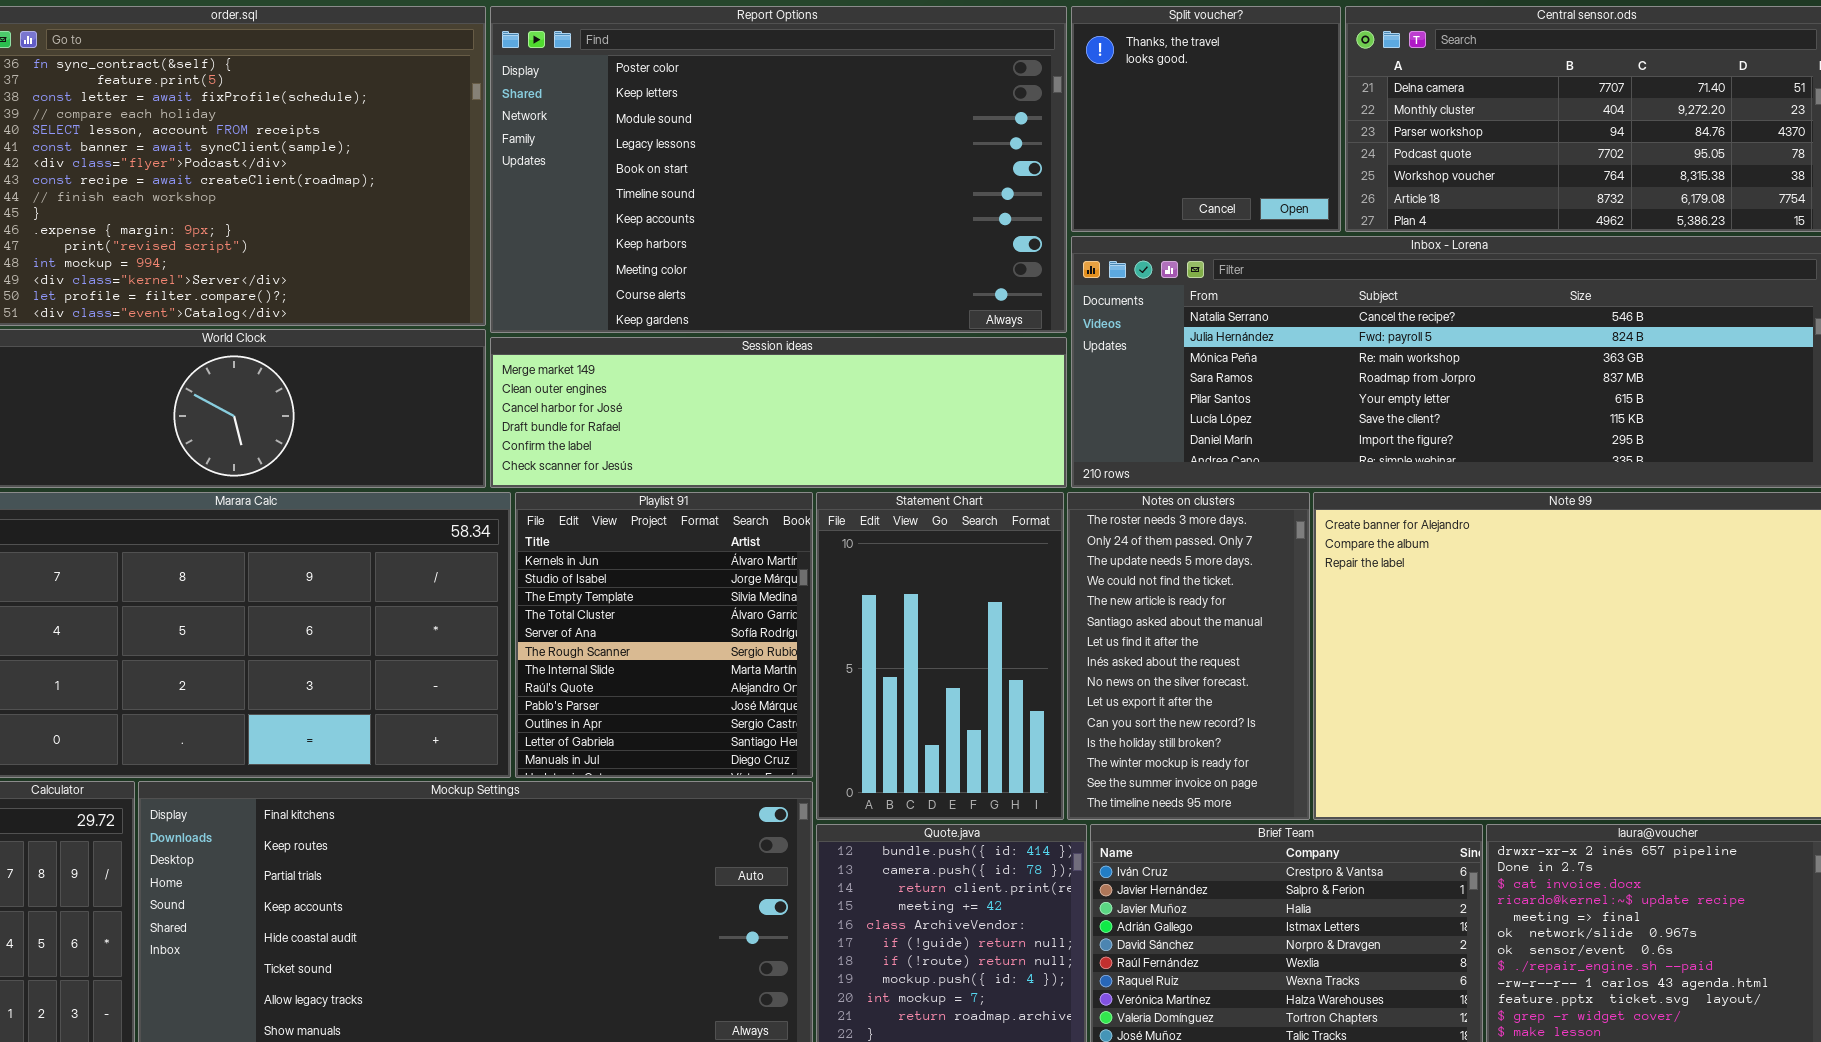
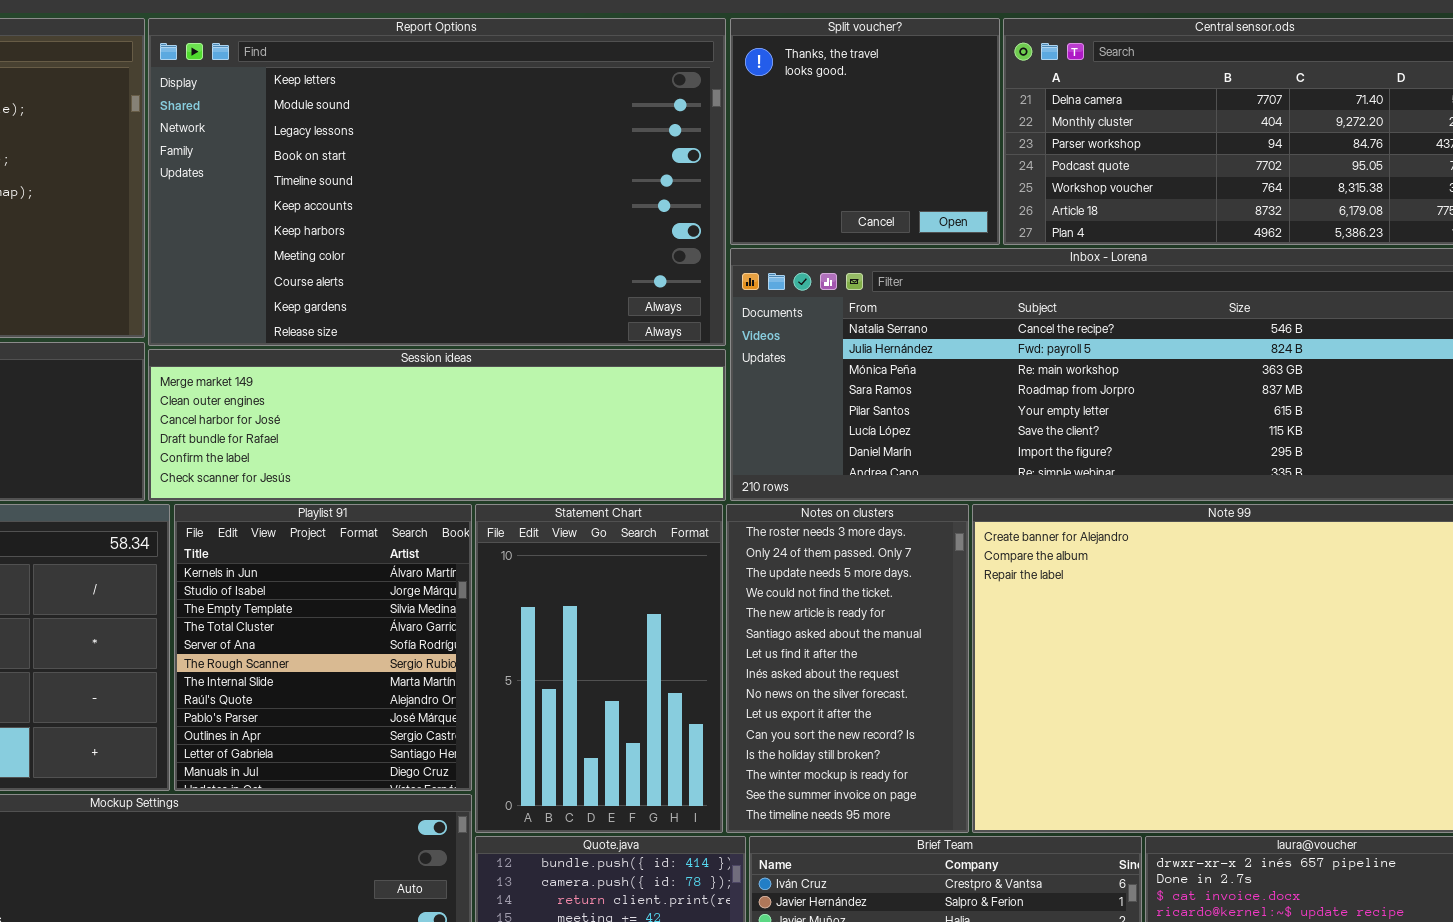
Report Options: [490,6,1067,333] -> [148,18,726,346], scrolled down 1 row

